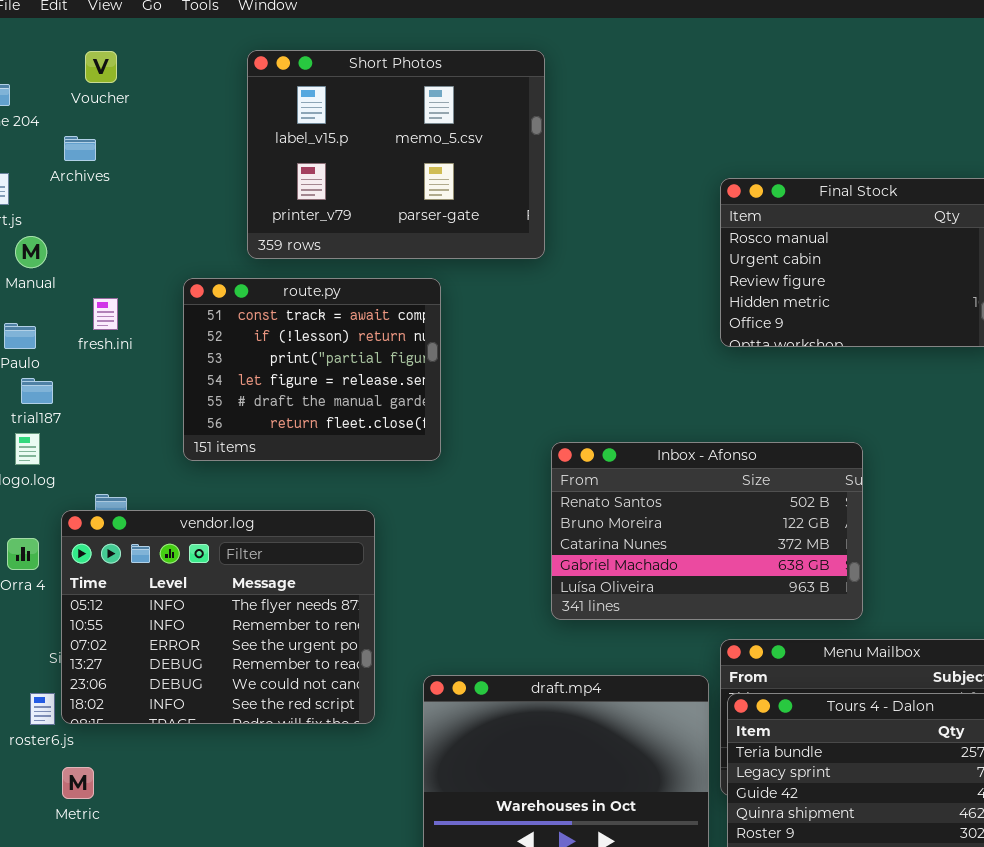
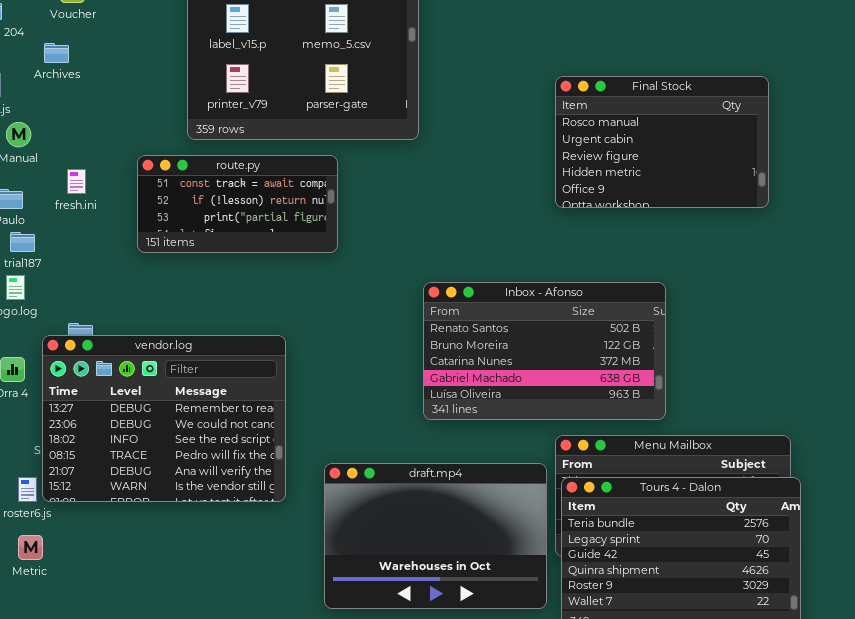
route.py: [183,278,441,461] -> [137,155,338,253], resized
vendor.log: [61,510,375,724] -> [42,335,286,502], scrolled down 3 rows
Metric: [62,767,94,799] -> [18,535,43,560], moved

